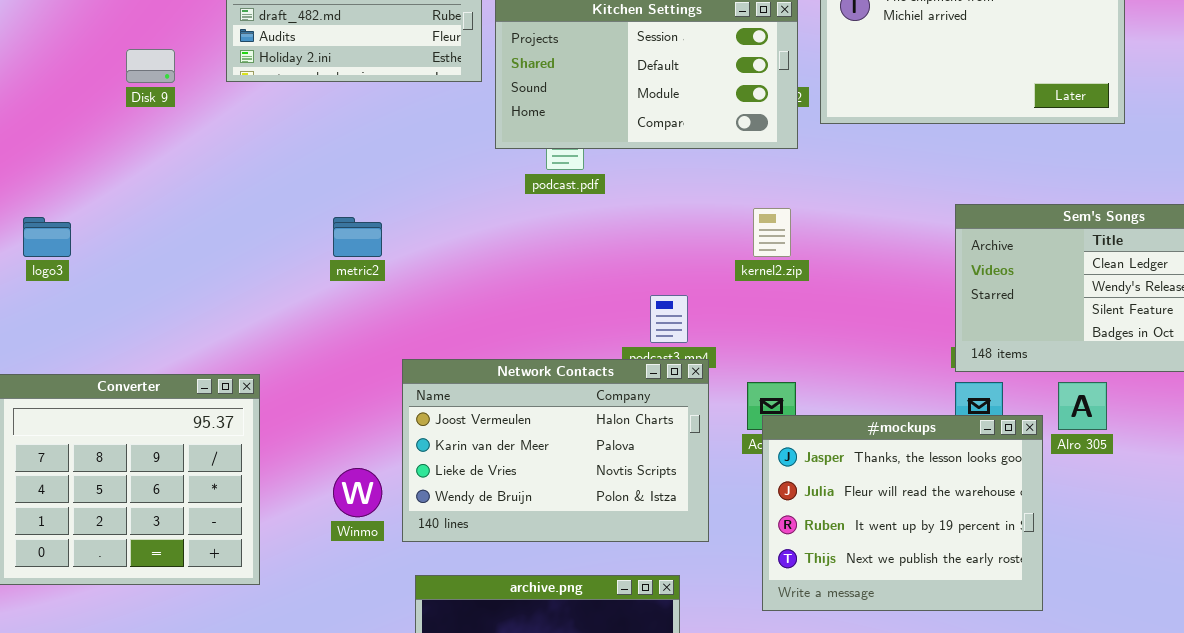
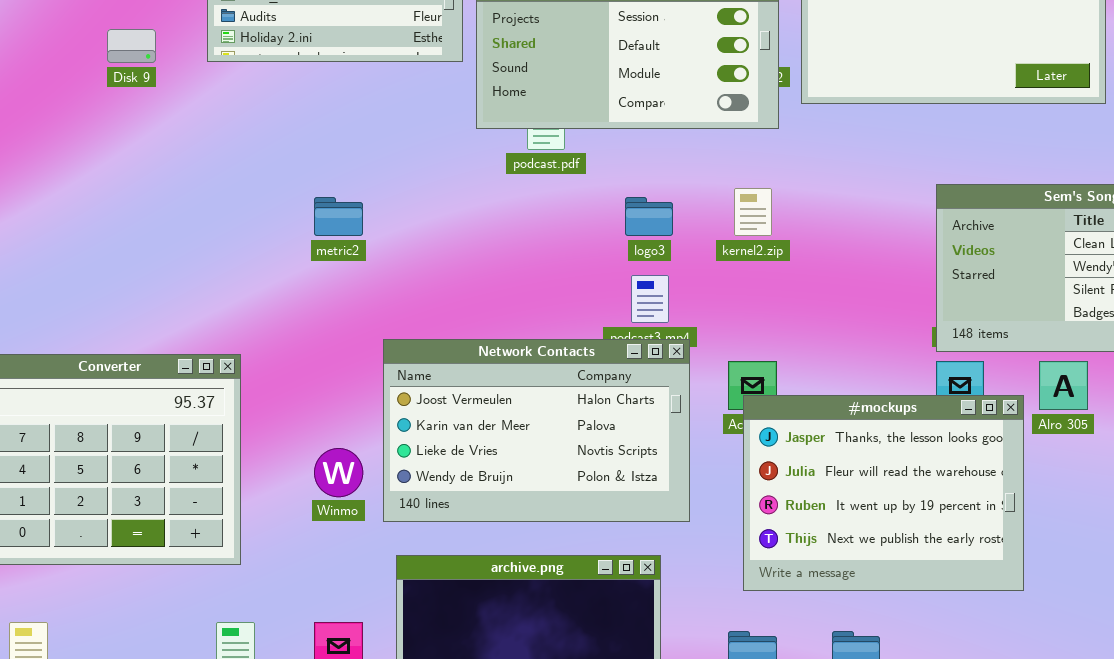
logo3: [23,217,71,257] -> [625,197,673,236], moved

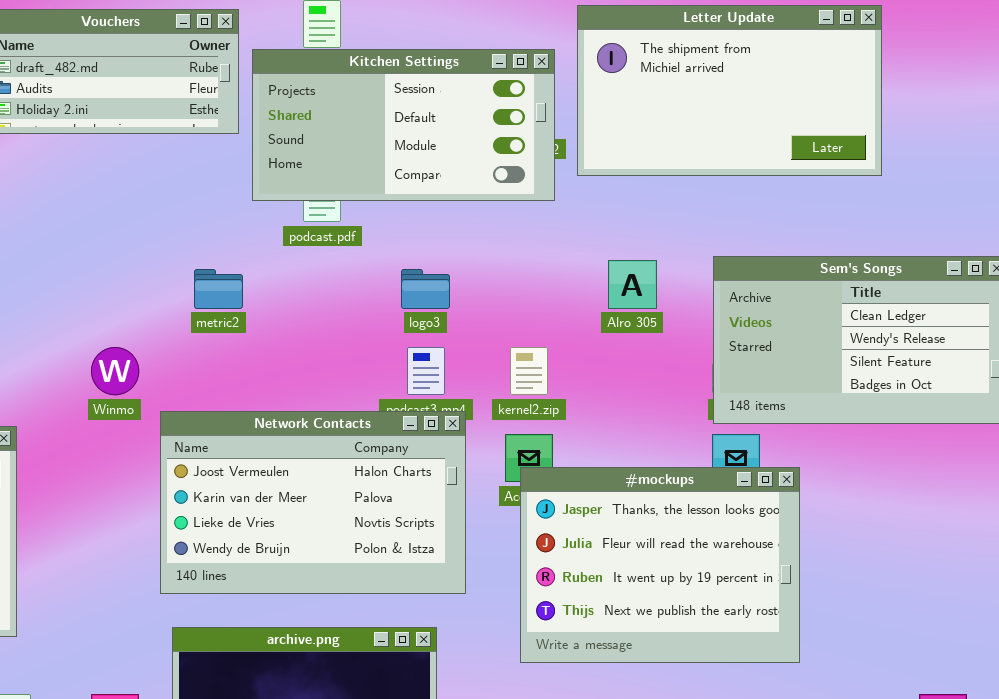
kernel2.zip: [734,188,772,236] -> [510,347,548,395], moved
metric2: [314,197,363,236] -> [194,269,243,309], moved
Alro 305: [1039,361,1088,410] -> [608,260,657,309], moved
Winmo: [314,448,363,497] -> [91,347,139,395], moved

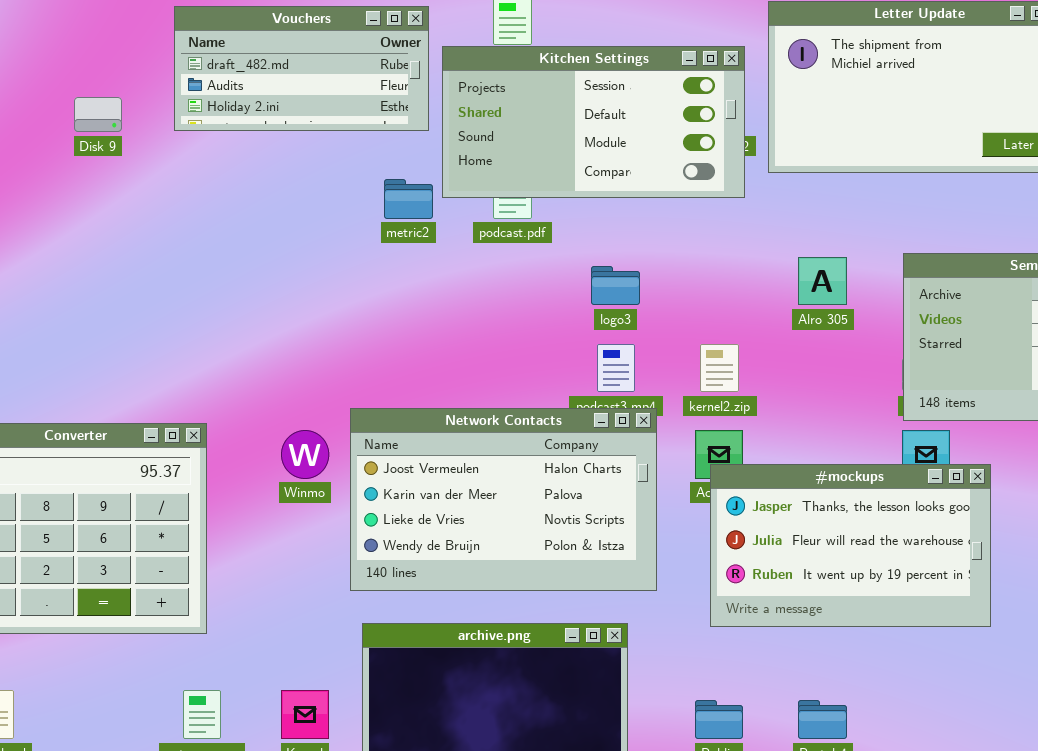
metric2: [194,269,243,309] -> [384,179,433,219], moved
Winmo: [91,347,139,395] -> [281,430,329,479], moved
#mockups: [520,467,800,663] -> [710,464,991,627], resized

